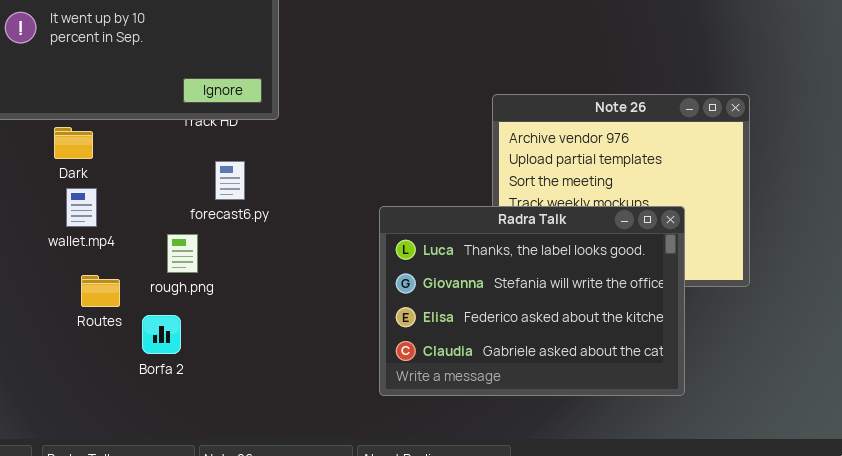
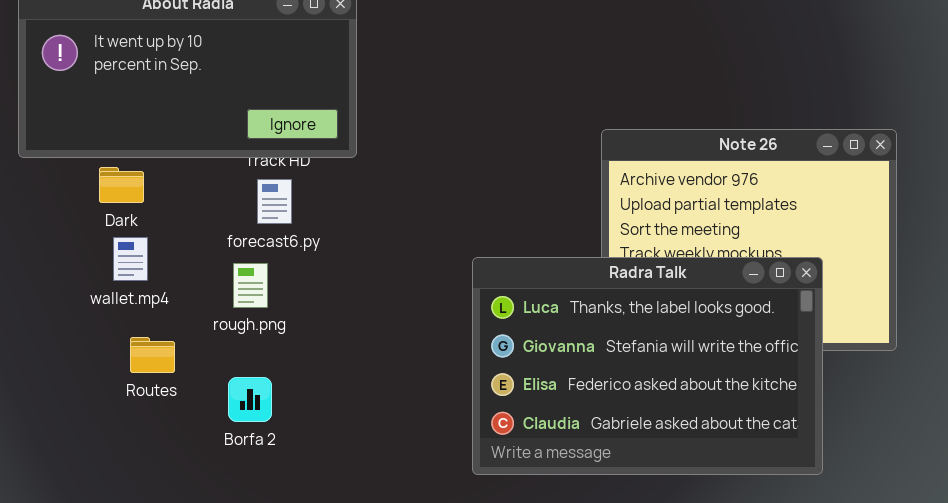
forecast6.py: [215,161,245,200] -> [257,179,292,224], moved
rough.png: [167,234,198,273] -> [233,263,268,308], moved
Borfa 2: [142,315,181,354] -> [228,377,272,422], moved

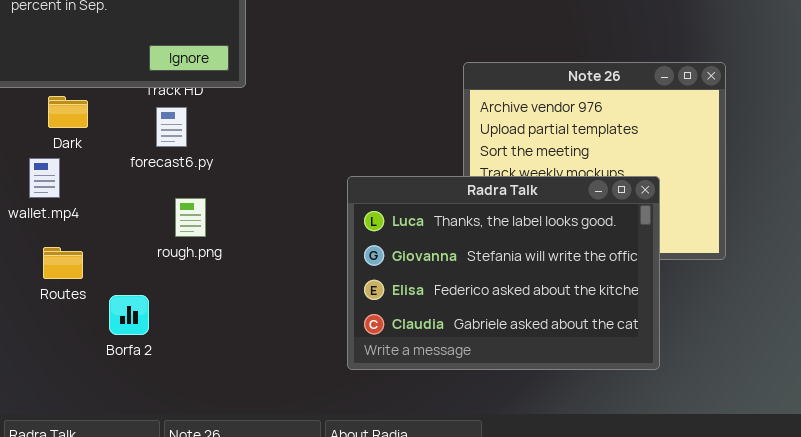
Dark: [99,167,144,203] -> [48,96,88,128], moved
rough.png: [233,263,268,308] -> [175,198,206,237], moved
Borfa 2: [228,377,272,422] -> [109,295,149,335], moved

